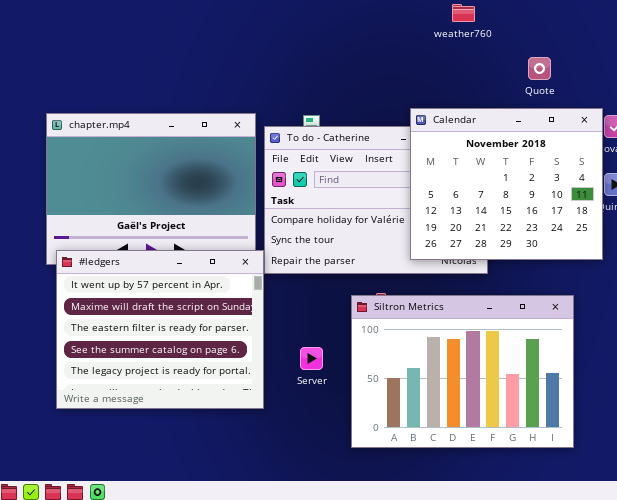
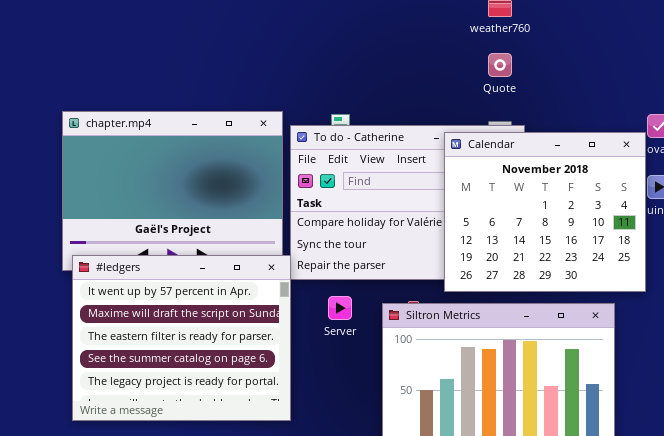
Quote: [528,57,551,80] -> [488,53,512,77], moved
Calendar: [410,108,603,260] -> [444,132,646,292], moved
Server: [300,347,323,370] -> [328,296,352,320], moved

